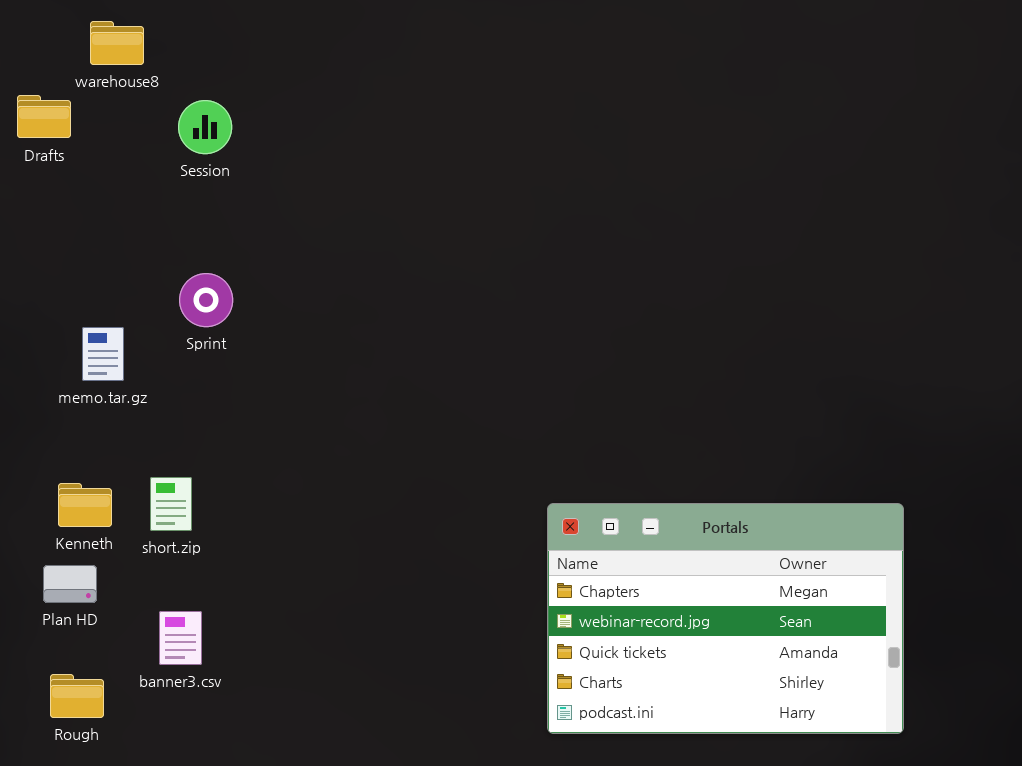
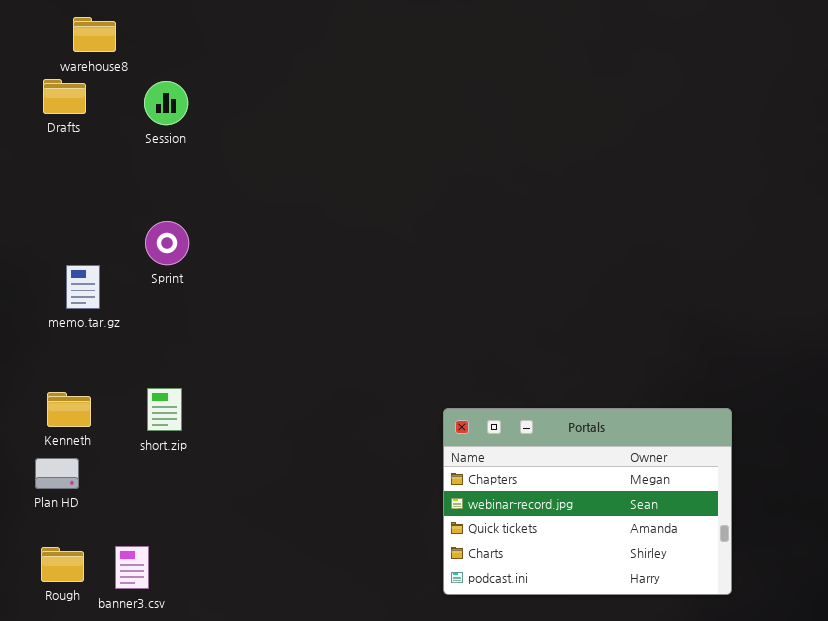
Drafts: [17,95,71,138] -> [43,79,86,114], moved
short.zip: [150,477,192,531] -> [147,388,182,431], moved
banner3.csv: [159,611,202,665] -> [115,546,149,589], moved

